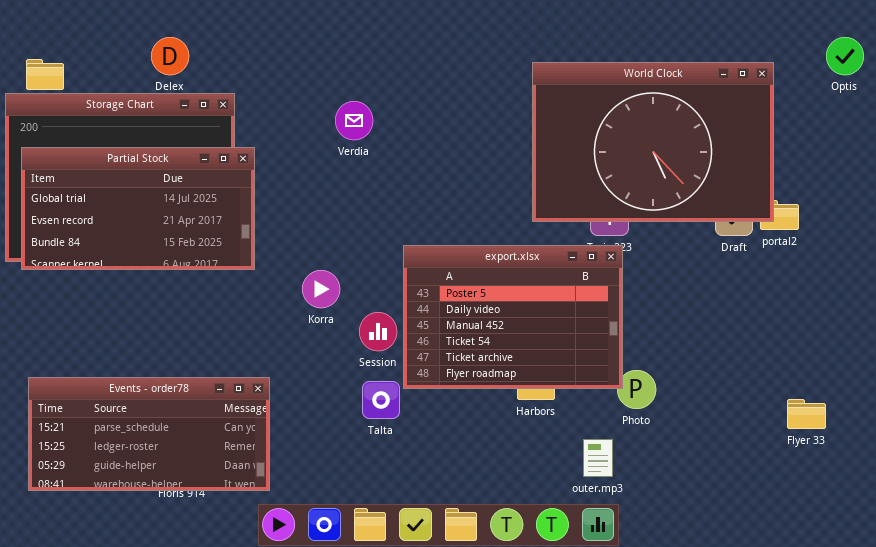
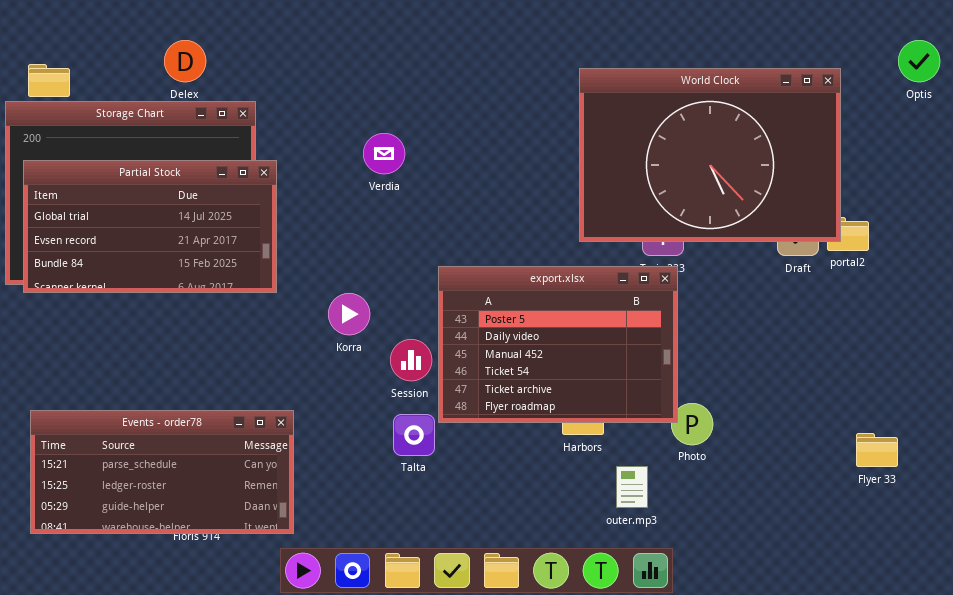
Verdia: [335,101,373,140] -> [363,133,405,174], moved
outer.mp3: [583,439,613,477] -> [616,466,648,508], moved

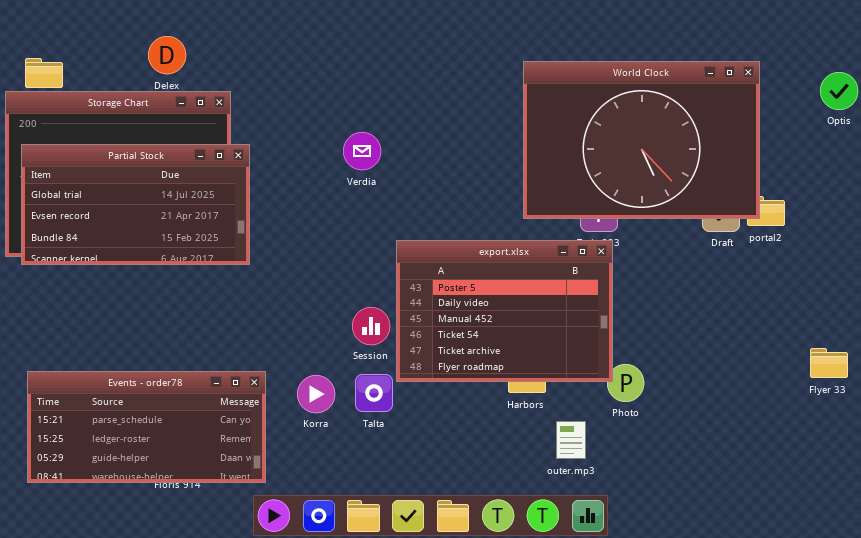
Optis: [898,40,940,82] -> [820,72,858,110], moved
Verdia: [363,133,405,174] -> [343,132,381,170], moved
Korra: [328,293,370,335] -> [297,375,335,413], moved
Flyer 33: [856,433,898,467] -> [810,348,848,378], moved

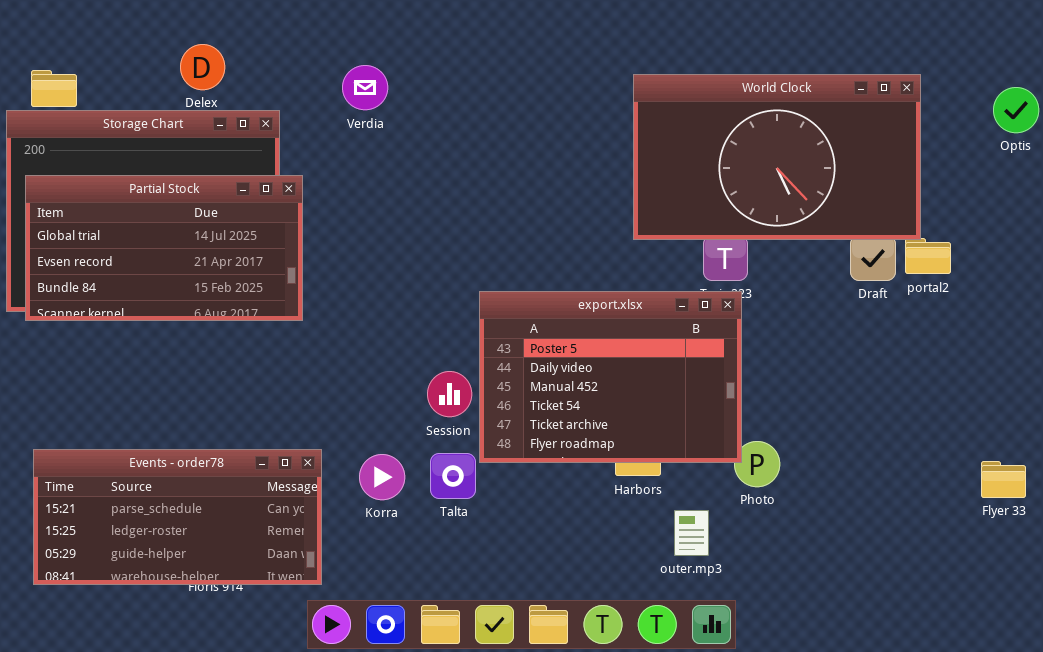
World Clock: [523,61,760,219] -> [633,74,921,240], resized
Verdia: [343,132,381,170] -> [342,65,388,110], moved
Flyer 33: [810,348,848,378] -> [981,461,1026,498], moved

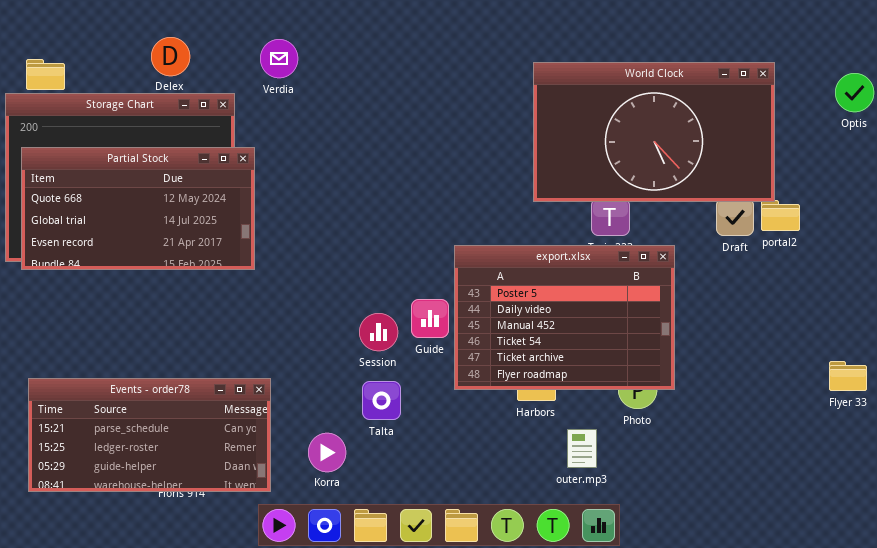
Verdia: [342,65,388,110] -> [260,39,298,78], moved
Partial Stock: [25,175,303,321] -> [21,147,255,270], scrolled up 1 row
export.xlsx: [479,291,742,463] -> [454,245,675,390], moved
Korra: [359,454,405,500] -> [308,433,346,472], moved
Flyer 33: [981,461,1026,498] -> [829,361,867,391], moved

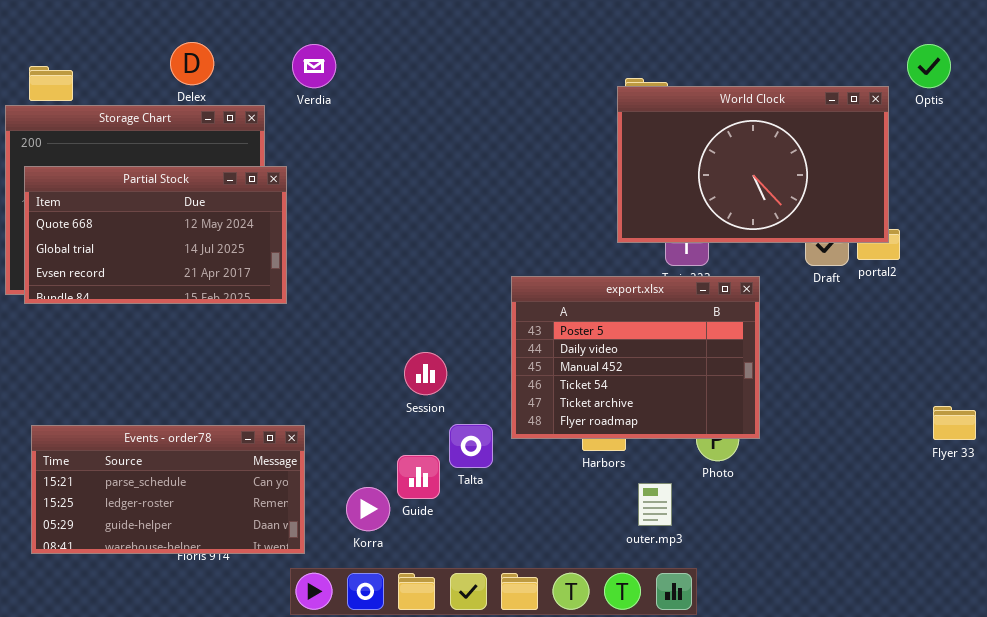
World Clock: [533,62,775,202] -> [617,86,889,243], moved
Optis: [835,73,874,112] -> [907,44,951,88], moved
Guide: [411,299,449,338] -> [397,455,440,499], moved
Talta: [362,381,401,420] -> [449,424,493,468], moved

